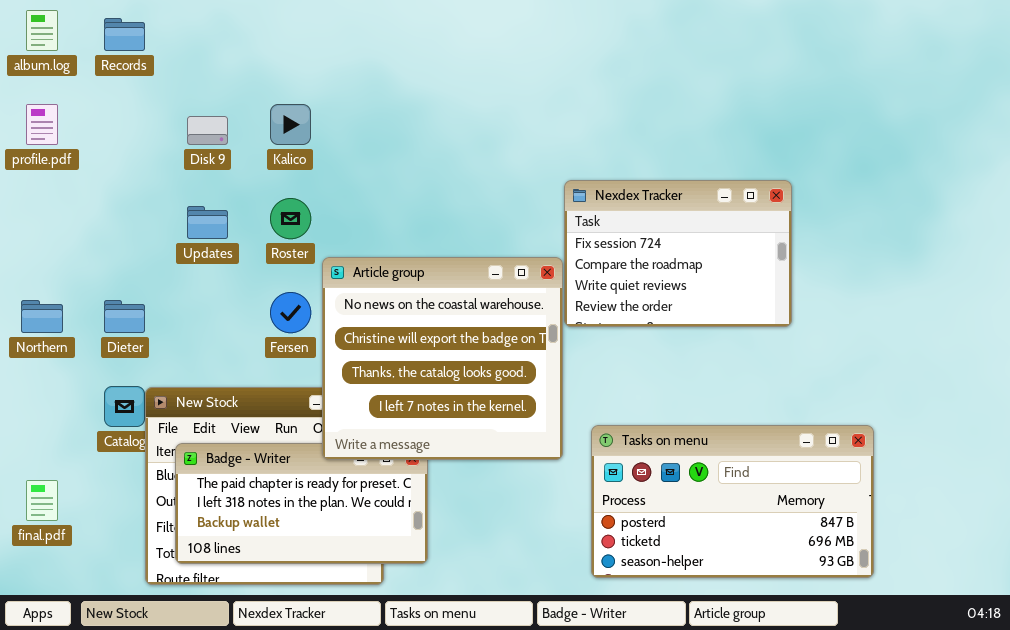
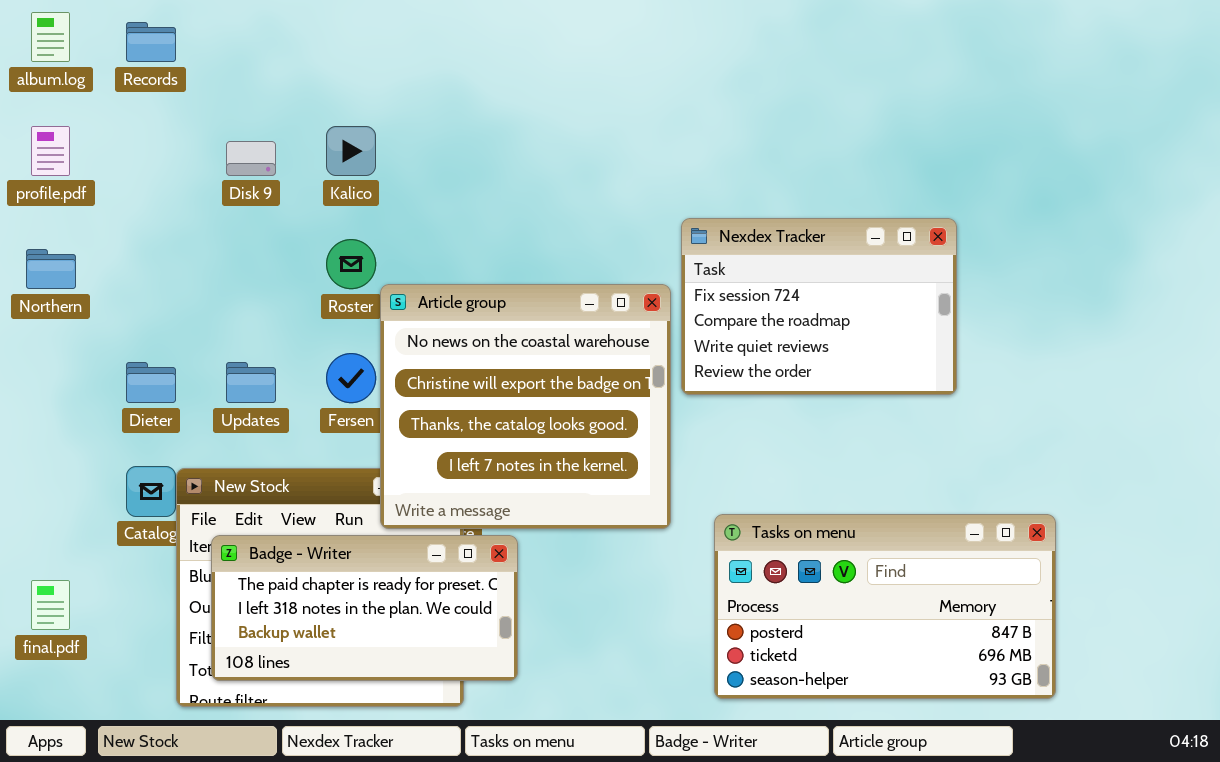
Updates: [187,206,228,239] -> [226,362,276,403], moved
Article group: [322,257,563,460] -> [380,284,671,529], moved
Northern: [21,300,63,333] -> [26,249,76,289], moved

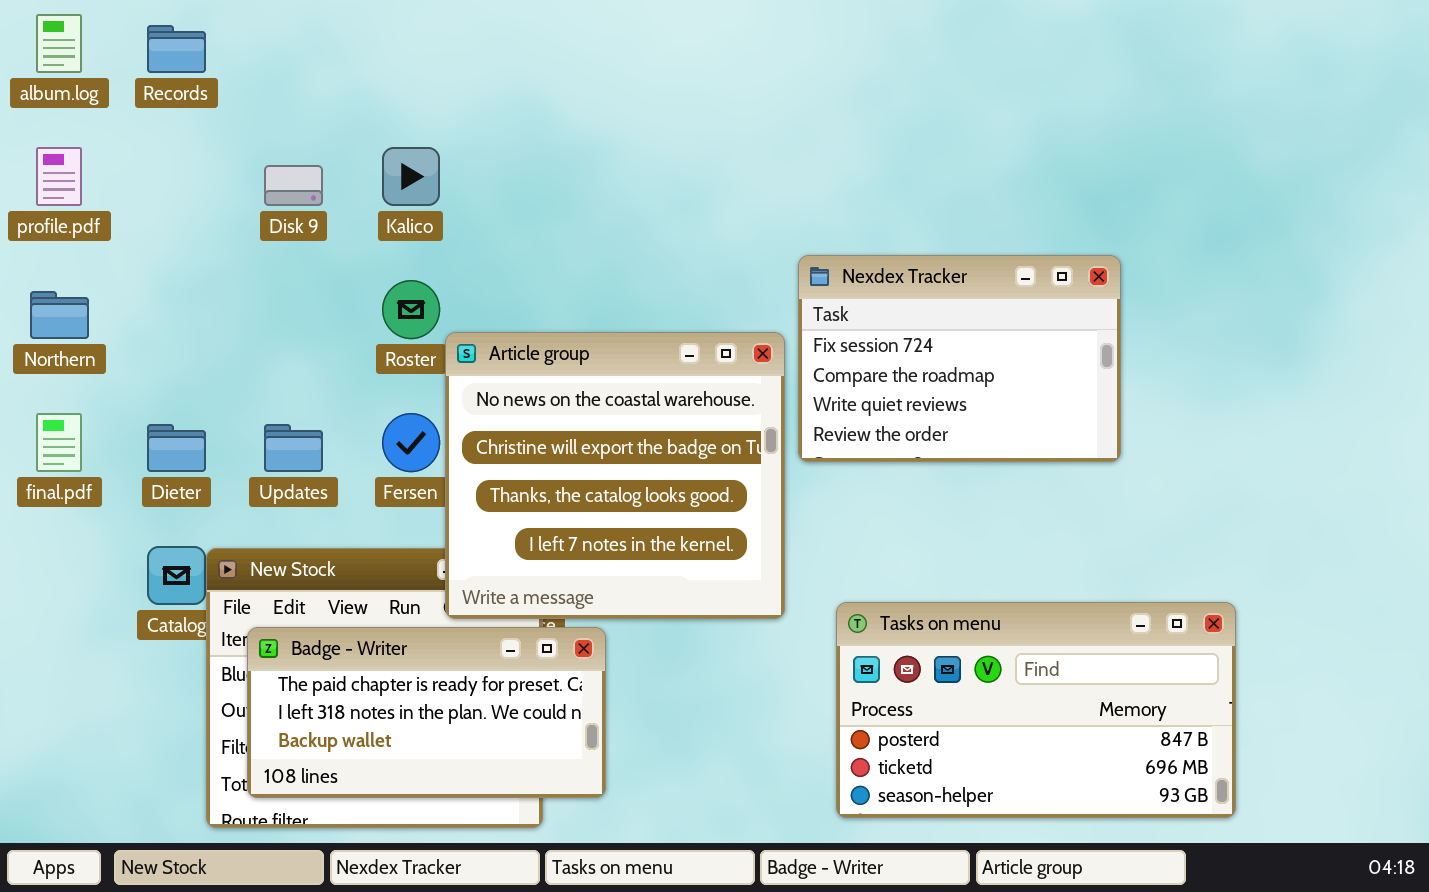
final.pdf: [31,580,70,630] -> [36,413,82,472], moved

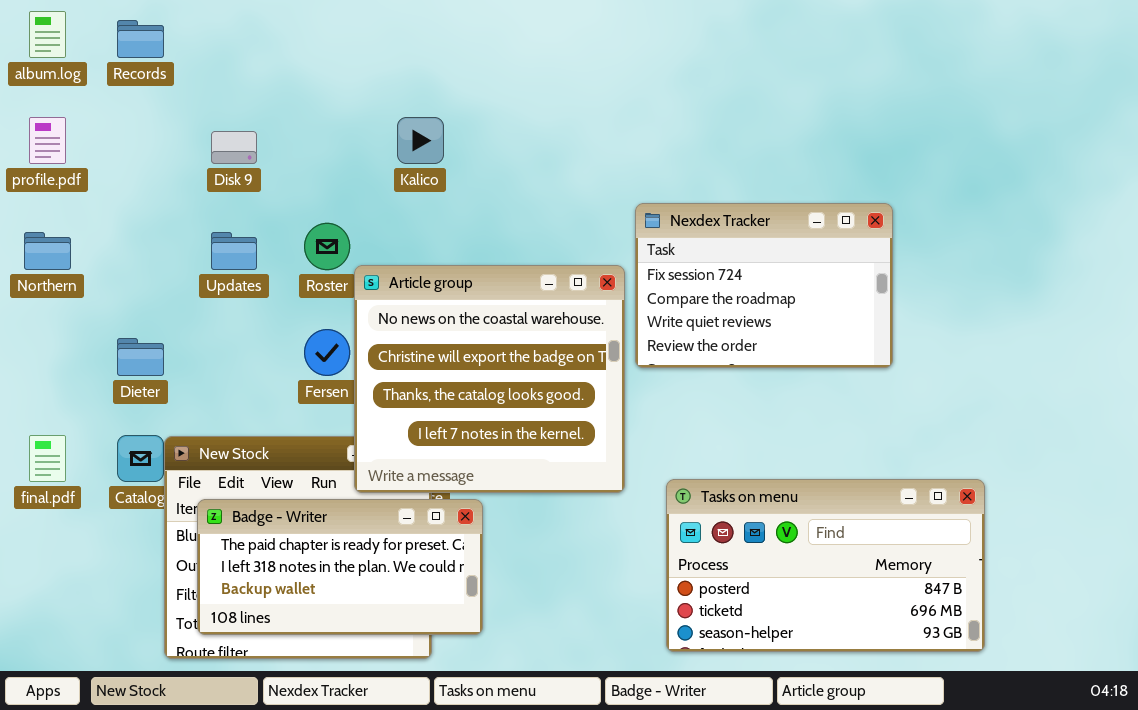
Kalico: [382,147,440,206] -> [397,117,444,164], moved
final.pdf: [36,413,82,472] -> [29,435,66,482], moved
Updates: [264,424,323,472] -> [211,232,257,270], moved

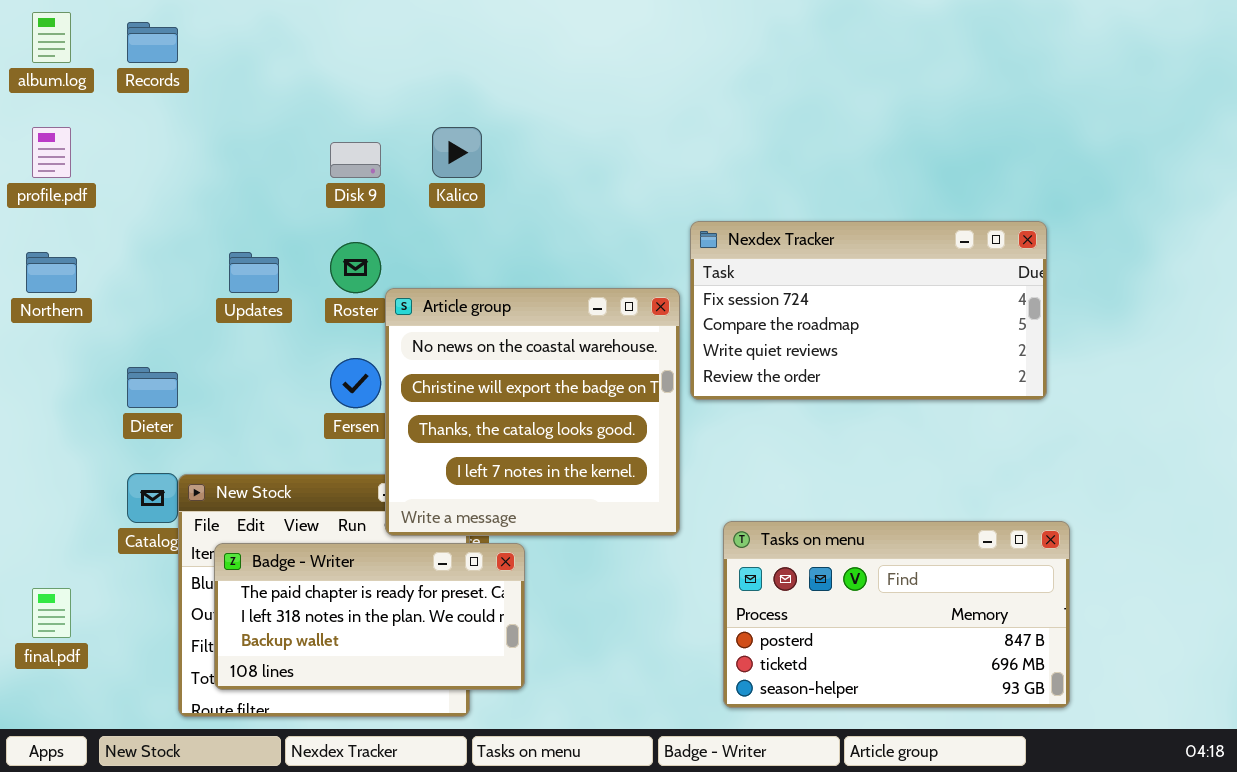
Disk 9: [211,131,257,164] -> [330,142,381,178], moved
Nexdex Tracker: [635,203,893,368] -> [690,221,1047,400], resized
final.pdf: [29,435,66,482] -> [32,588,71,638], moved

